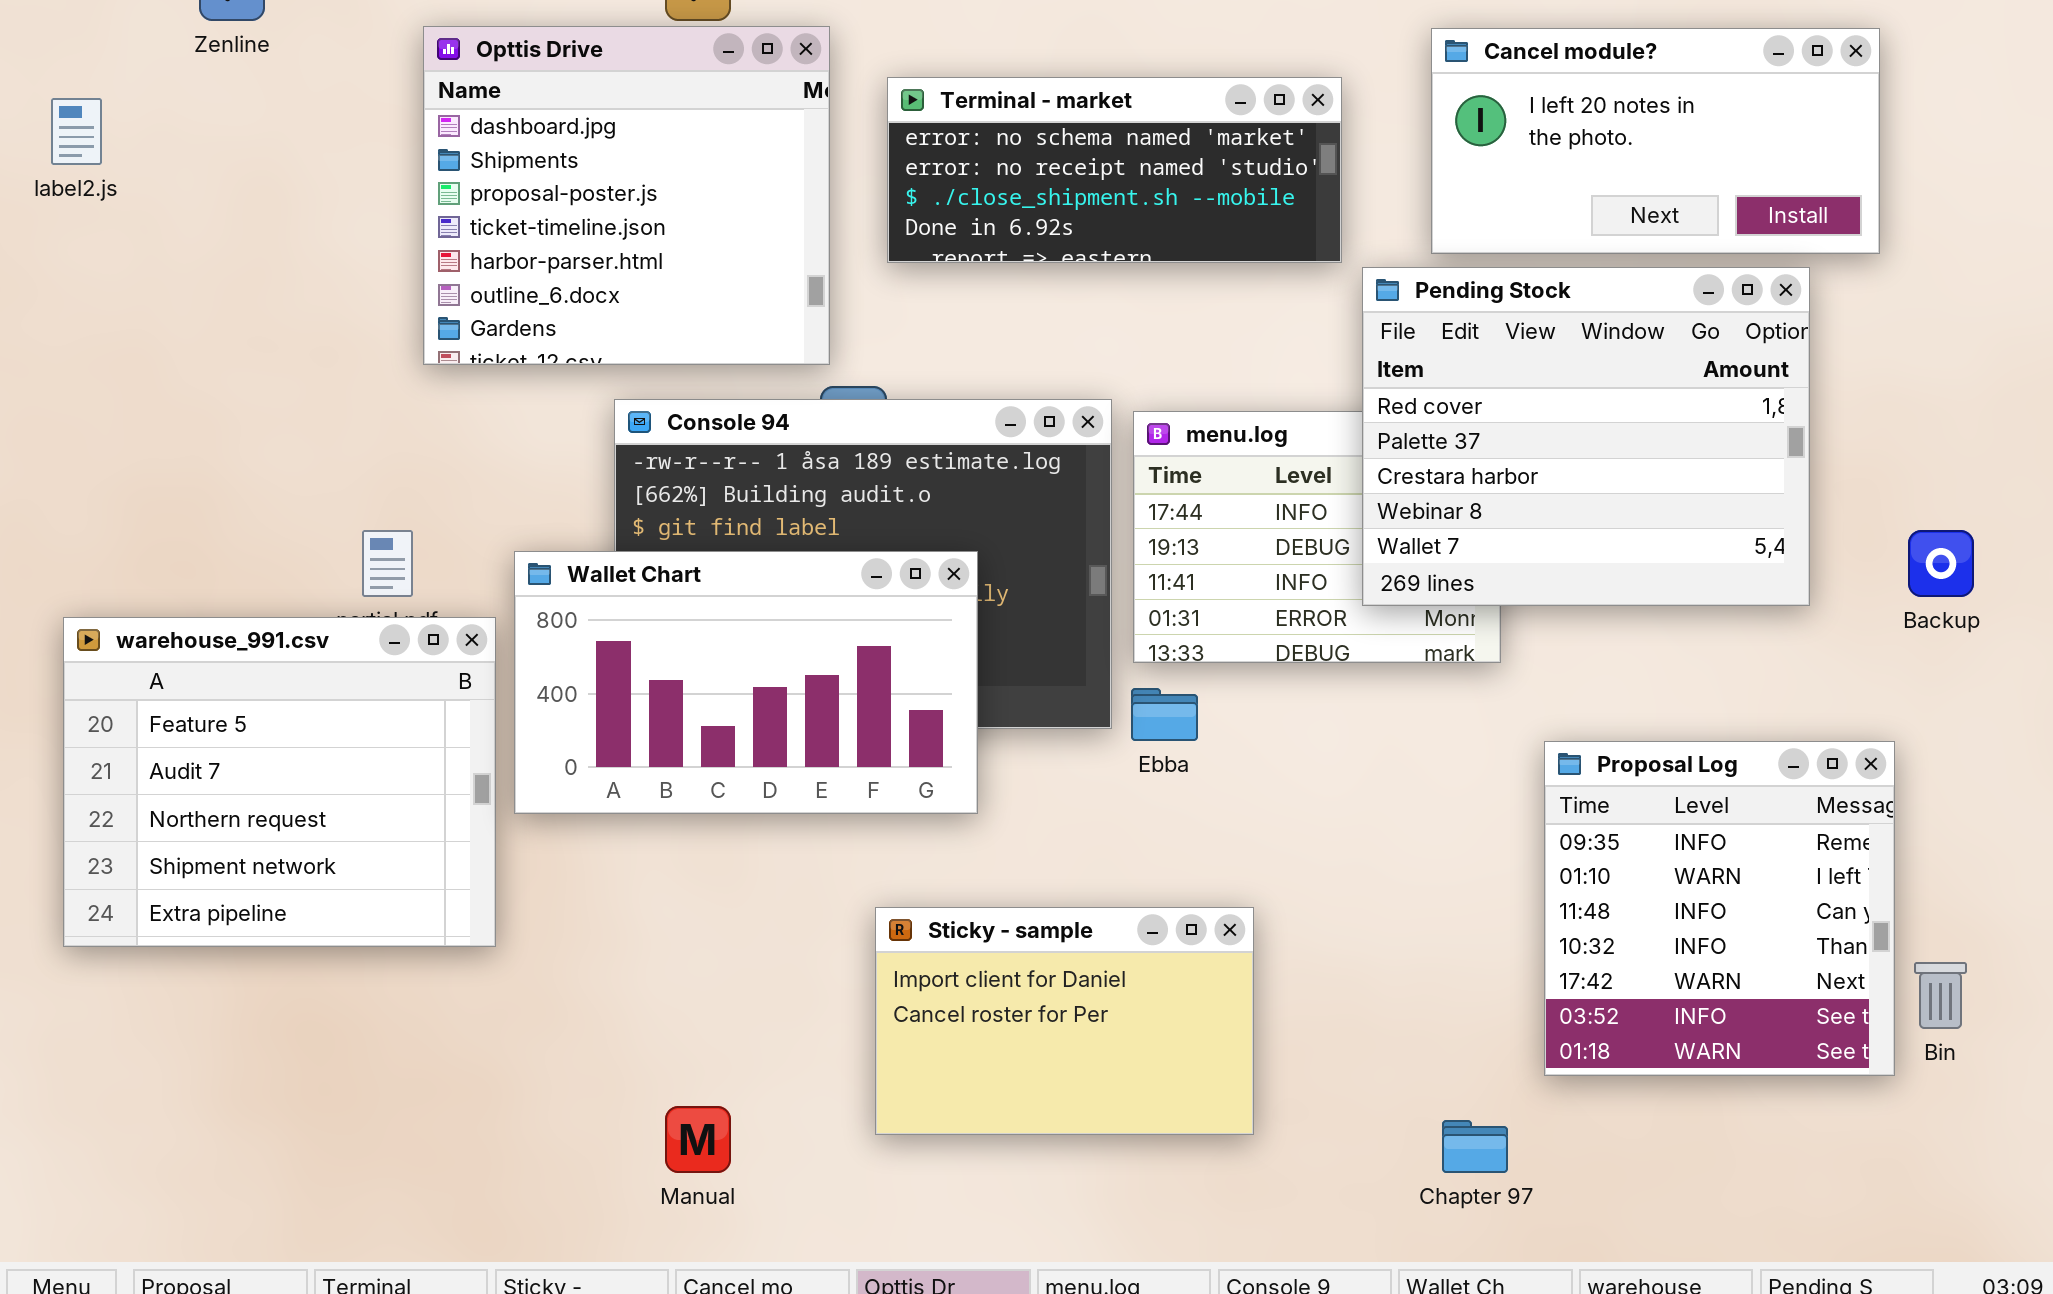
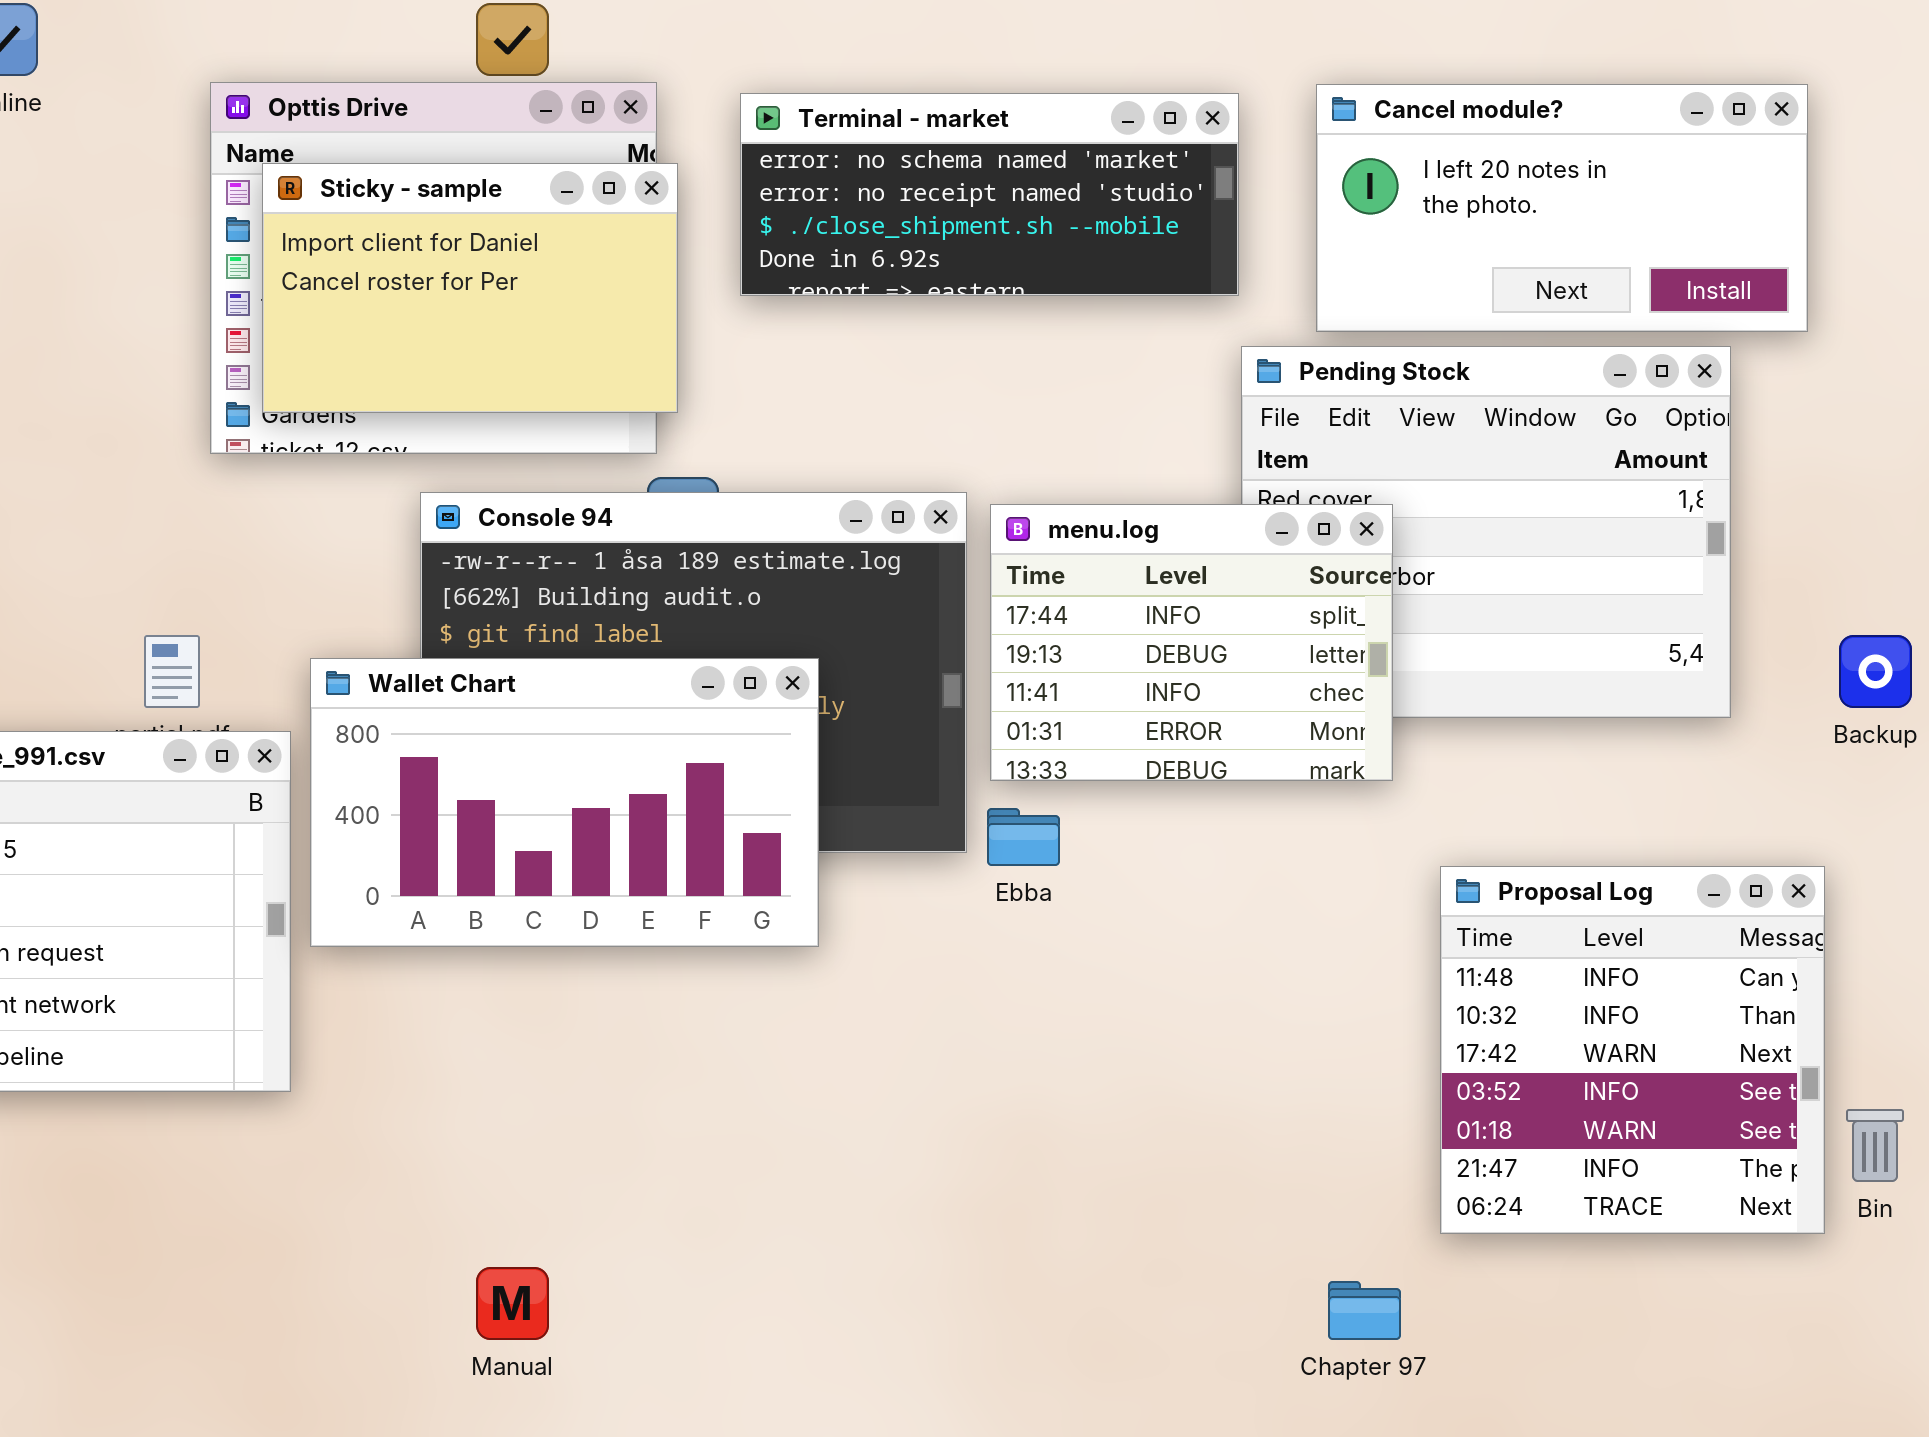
Terminal - market: [887,77,1342,263] -> [740,93,1239,296], moved
menu.log: [1133,411,1501,663] -> [990,504,1393,781], raised
Proposal Log: [1544,741,1895,1076] -> [1440,866,1825,1234], scrolled down 2 rows
Sticky - sample: [875,907,1254,1135] -> [262,163,678,413], moved

